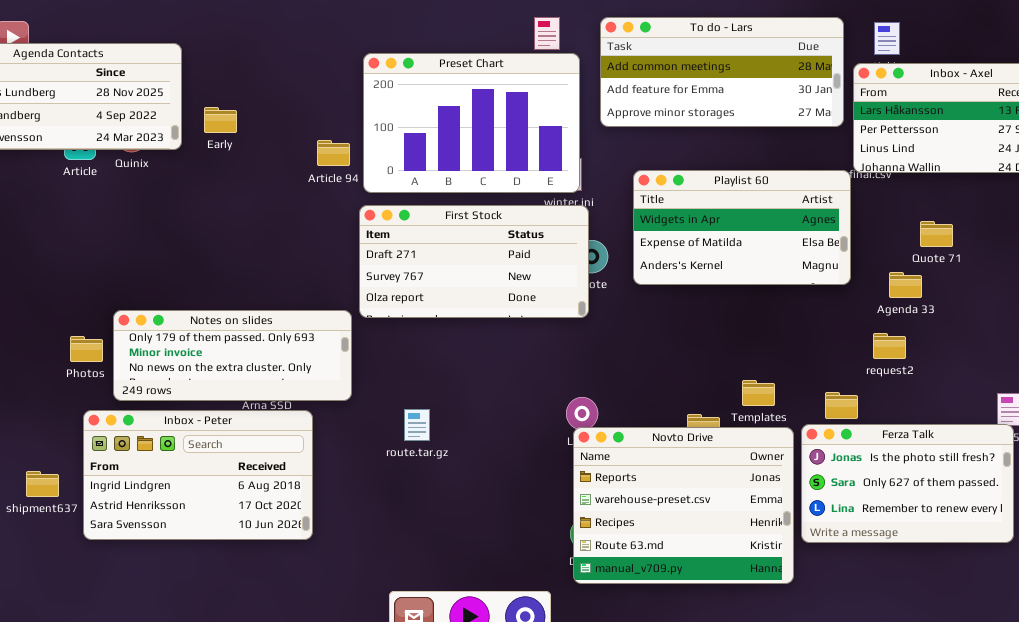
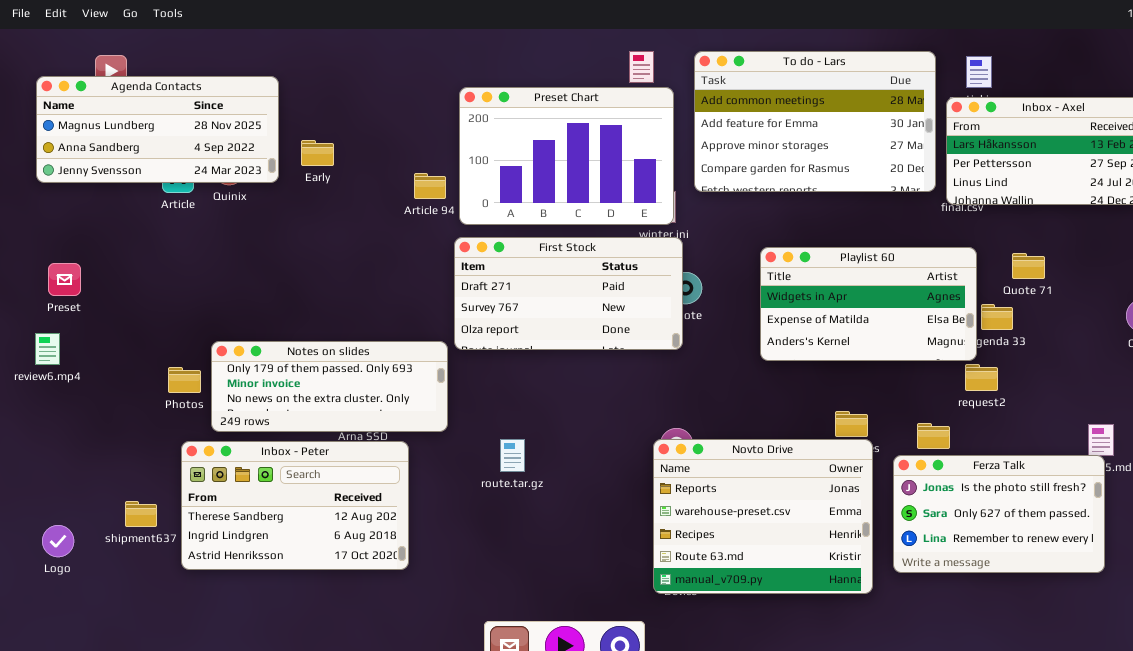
To do - Lars: [600,17,844,127] -> [694,51,936,192], resized
Playlist 60: [633,170,851,285] -> [760,247,977,361], moved
Inbox - Peter: [83,410,313,540] -> [181,441,409,570], scrolled up 1 row
Novto Drive: [573,427,794,584] -> [653,439,873,594], moved

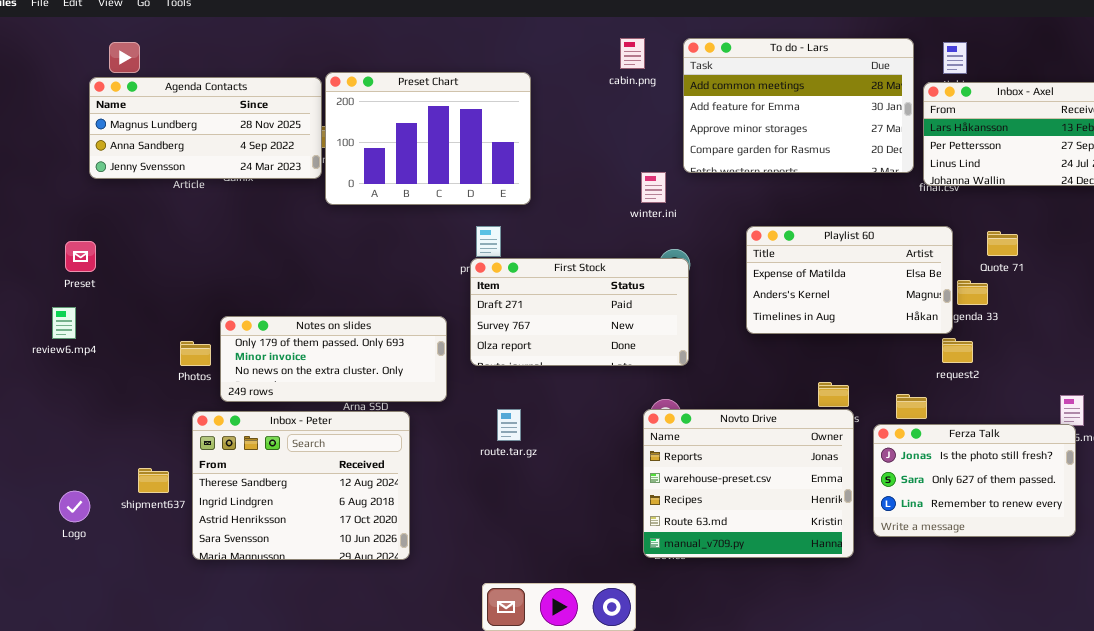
Agenda Contacts: [36,76,279,183] -> [89,77,322,179], moved
Preset Chart: [459,87,674,225] -> [325,72,531,205], moved
First Stock: [454,237,683,350] -> [470,258,689,366], moved
Playlist 60: [760,247,977,361] -> [746,226,953,334], scrolled down 1 row
Inbox - Peter: [181,441,409,570] -> [192,411,410,560], resized

